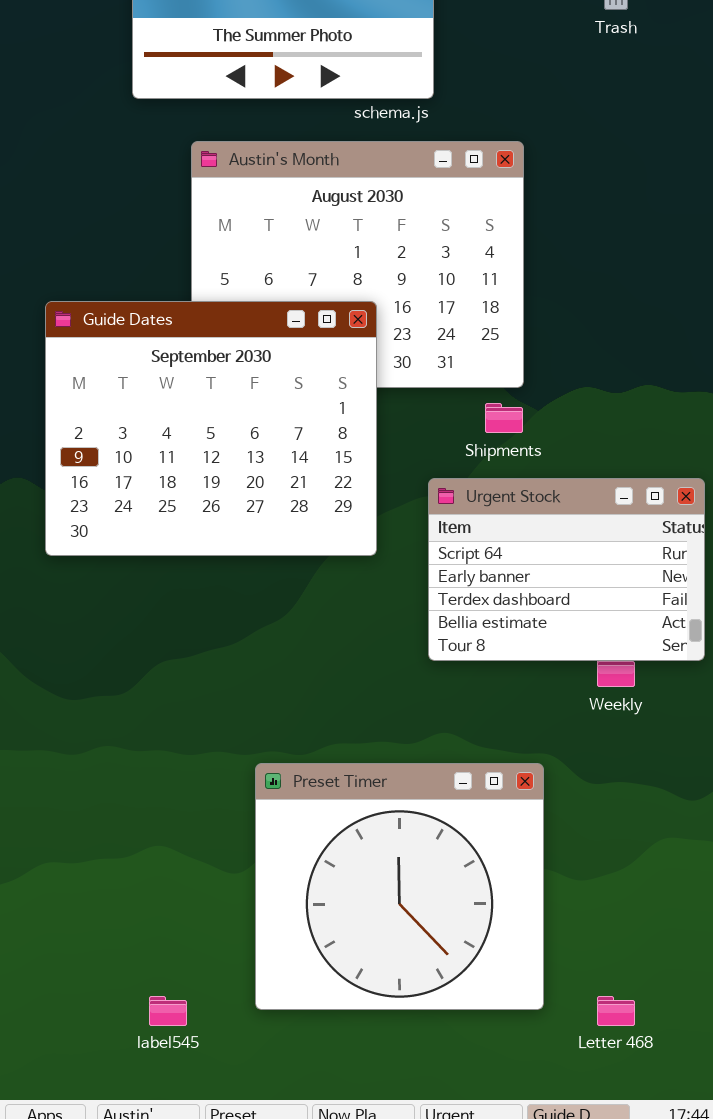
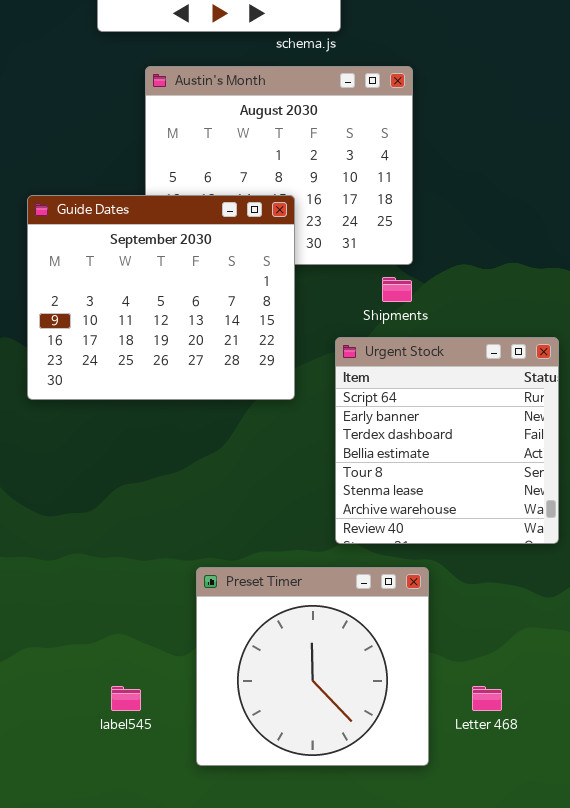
Urgent Stock: [428,478,705,661] -> [335,337,559,544], resized
label545: [149,996,187,1026] -> [111,686,141,711], moved
Letter 468: [597,996,635,1026] -> [472,686,502,711], moved

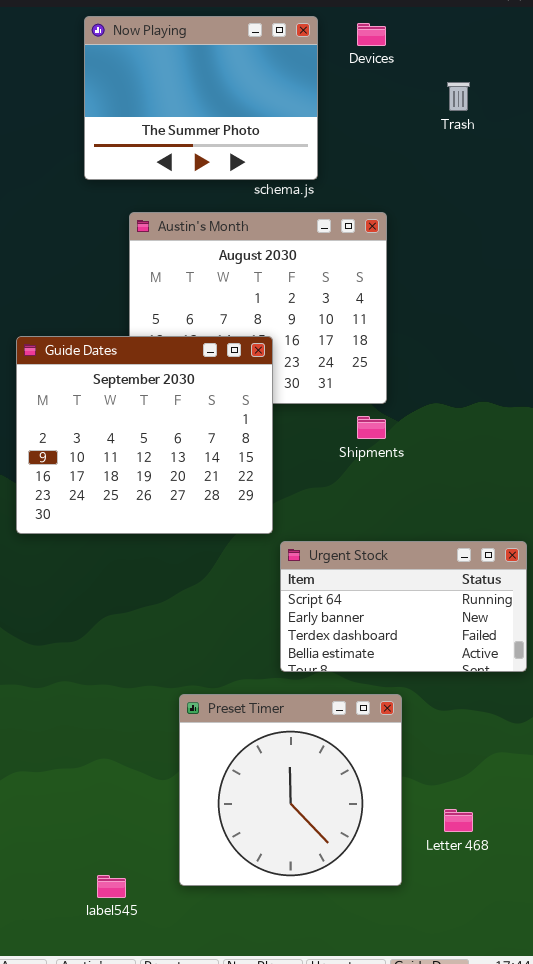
Urgent Stock: [335,337,559,544] -> [280,541,527,672], resized
label545: [111,686,141,711] -> [97,875,126,898], moved

